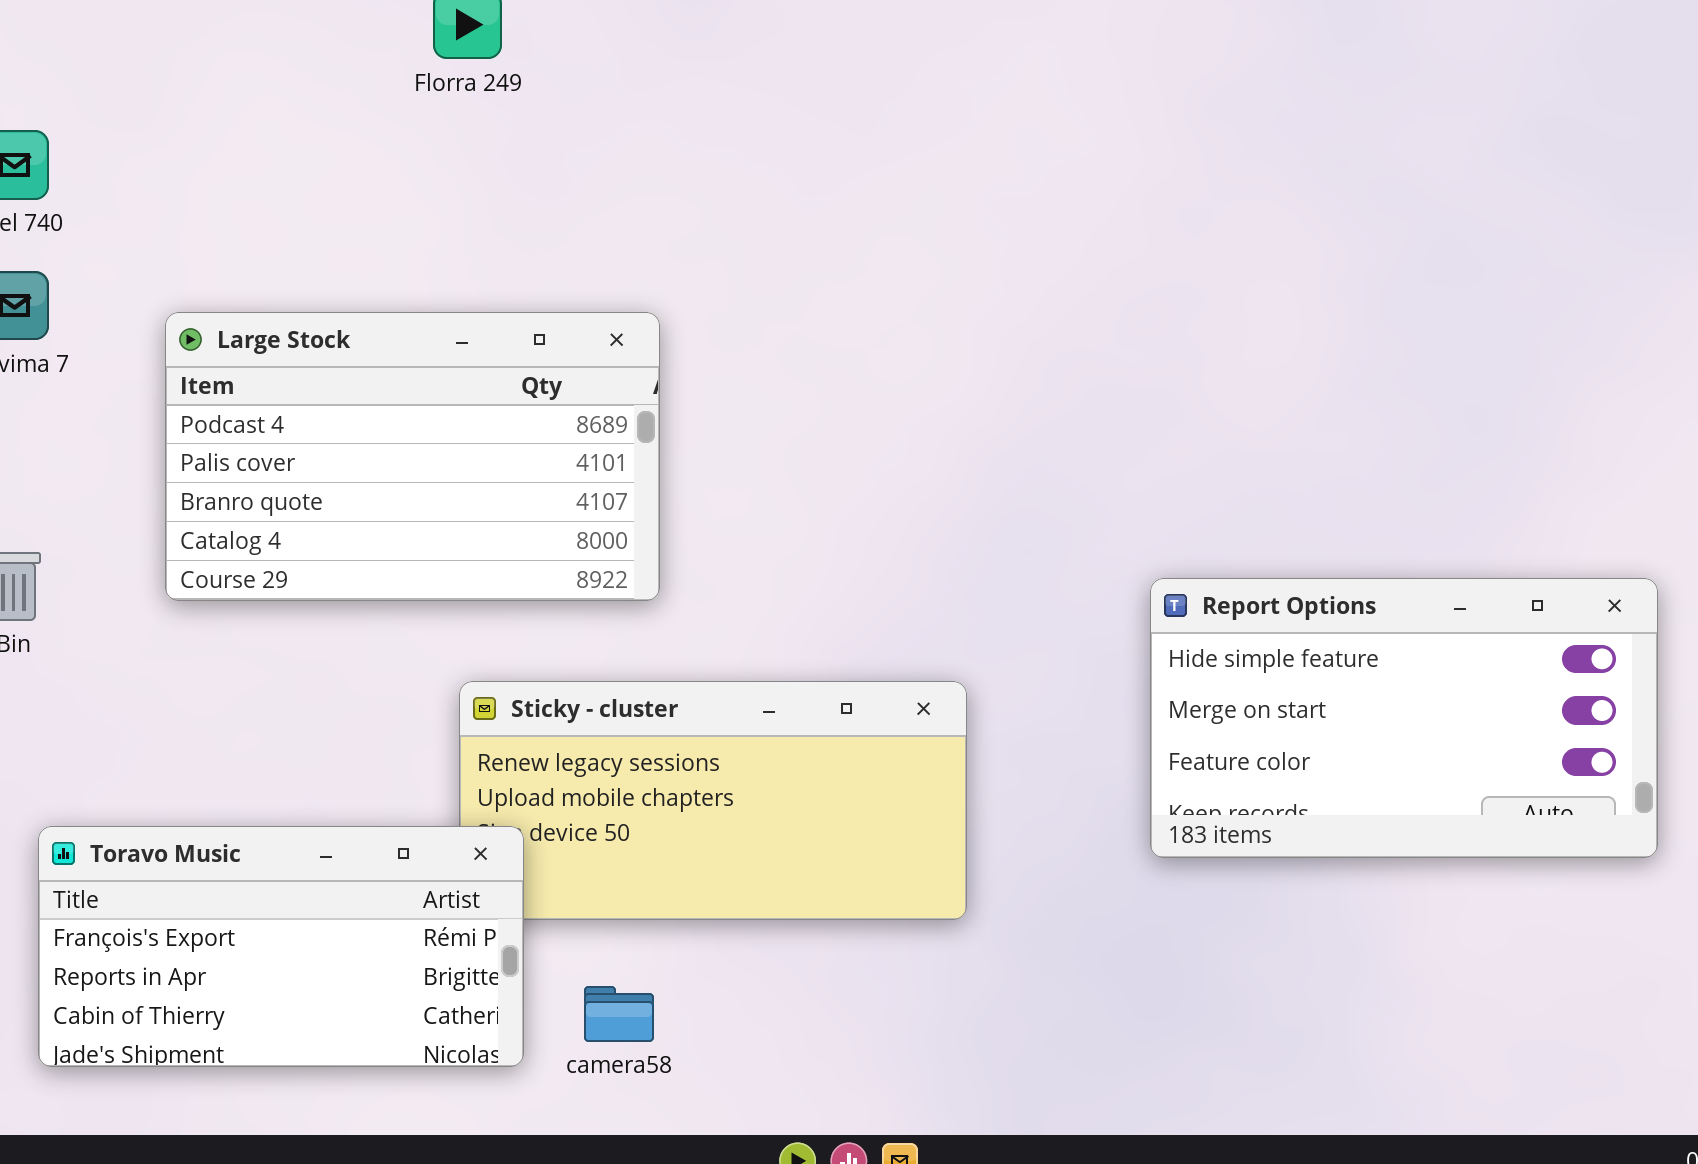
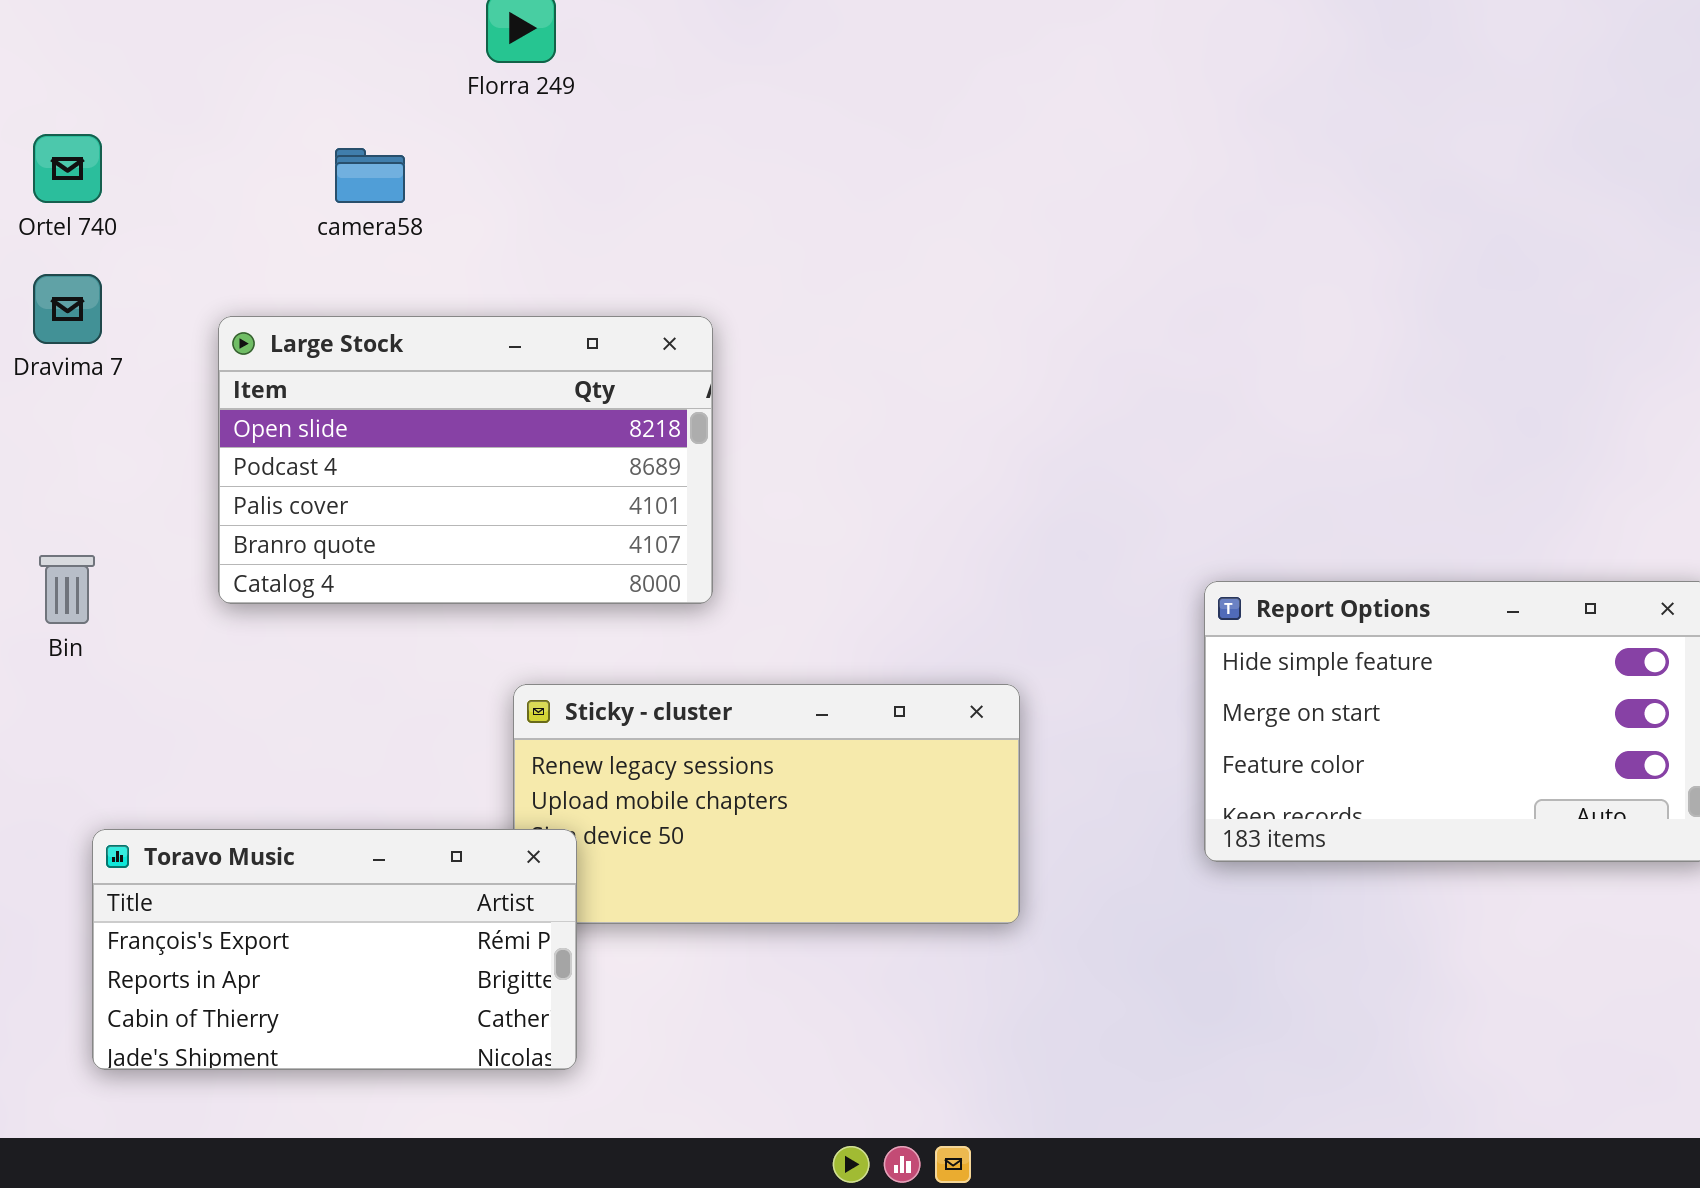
Large Stock: [165,312,660,601] -> [218,316,713,604], scrolled up 1 row
camera58: [584,986,654,1042] -> [335,148,405,203], moved

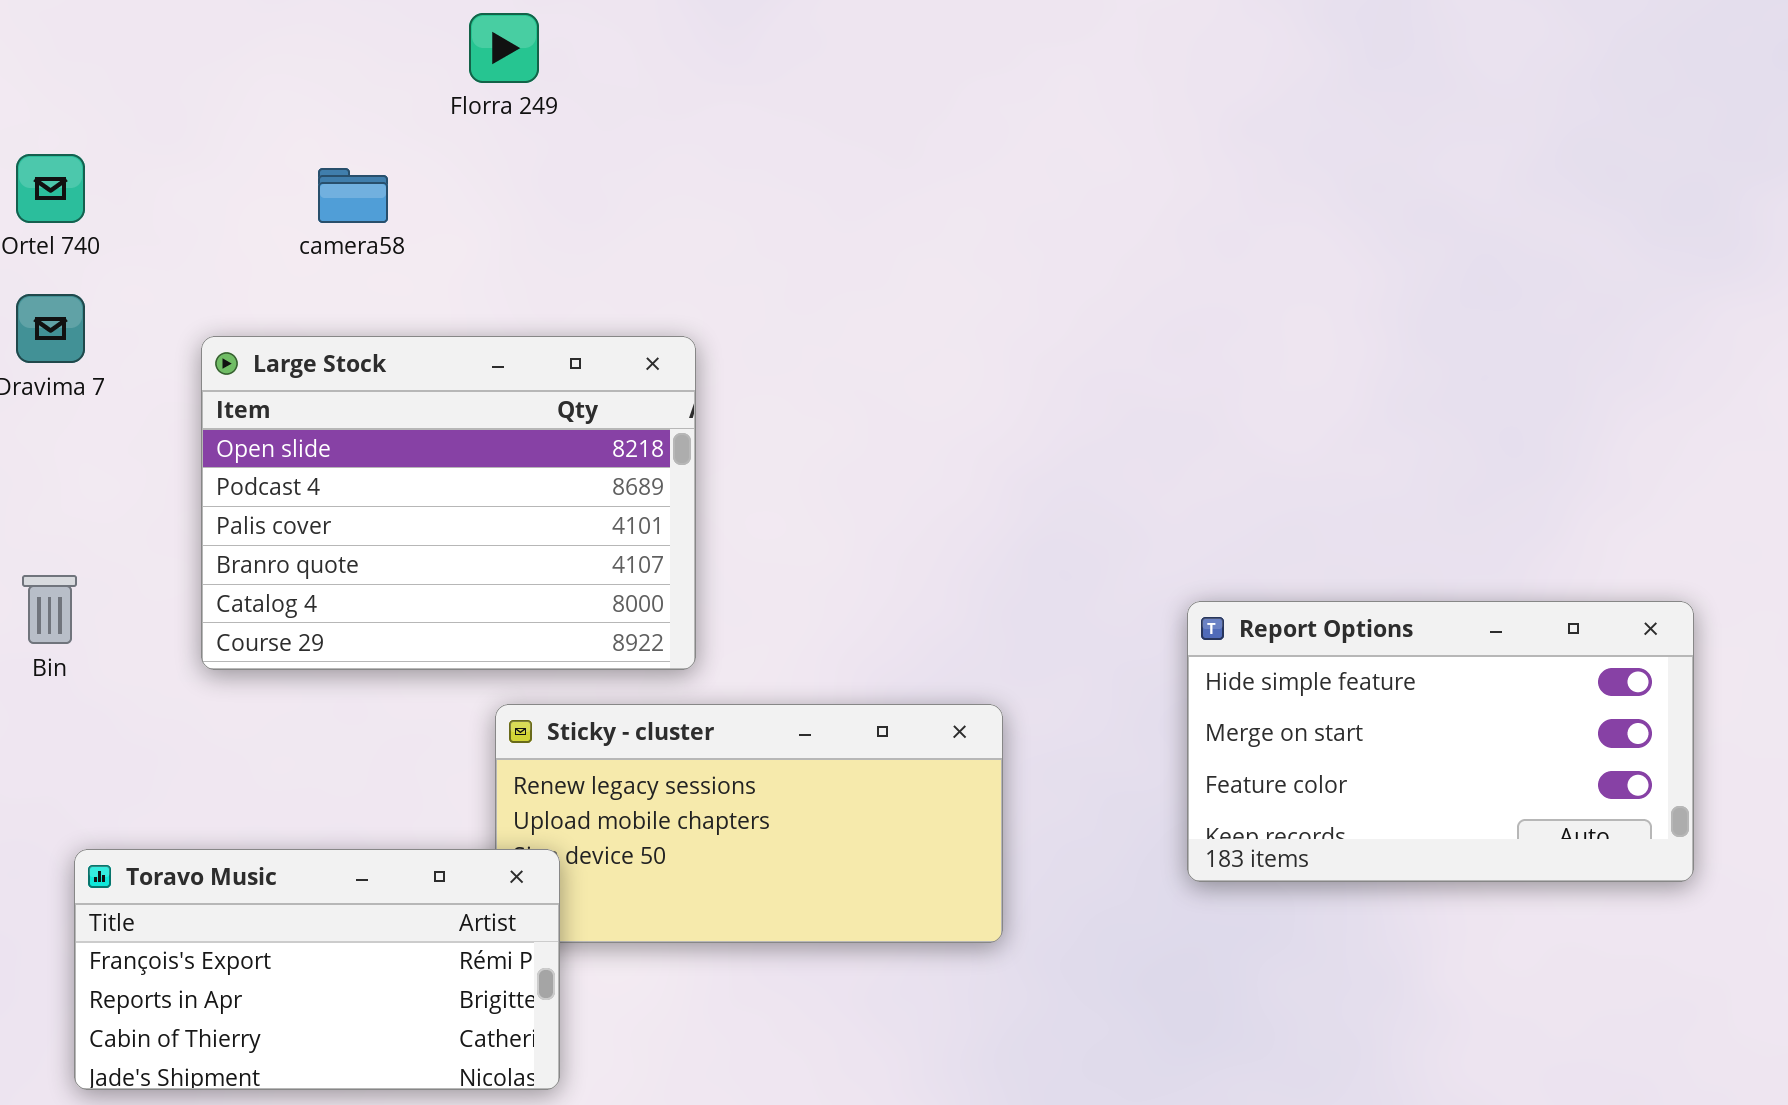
Large Stock: [218,316,713,604] -> [201,336,696,670], resized

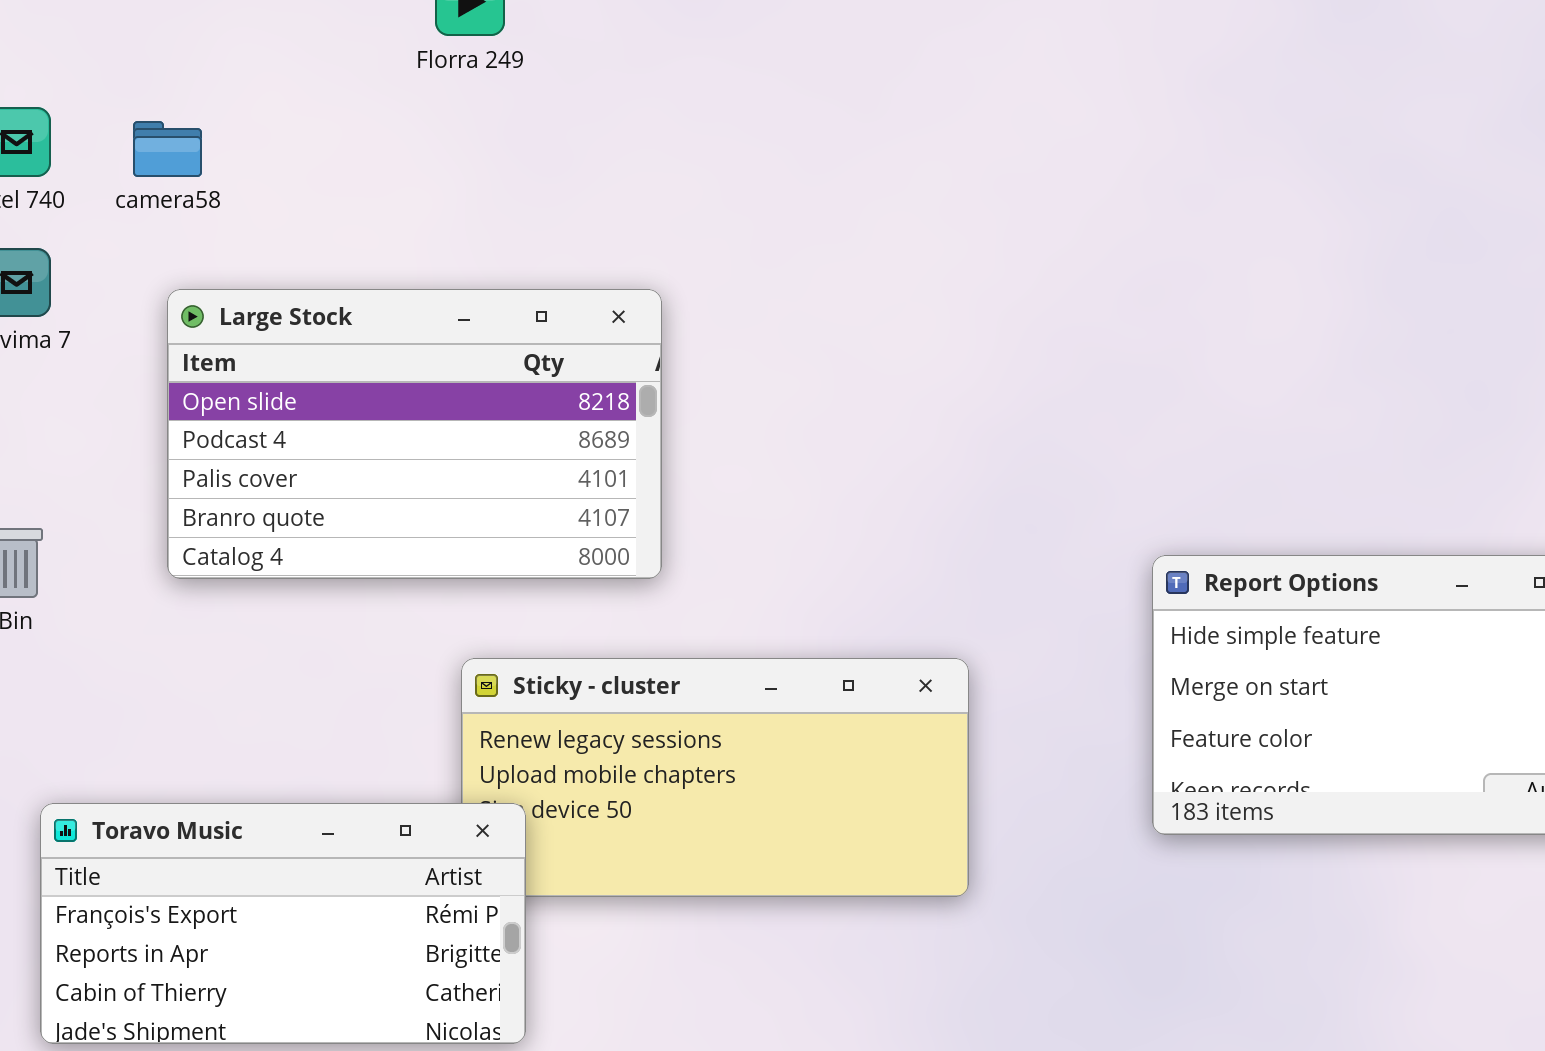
camera58: [318,168,388,223] -> [133,121,202,177], moved
Large Stock: [201,336,696,670] -> [167,289,662,579], resized

